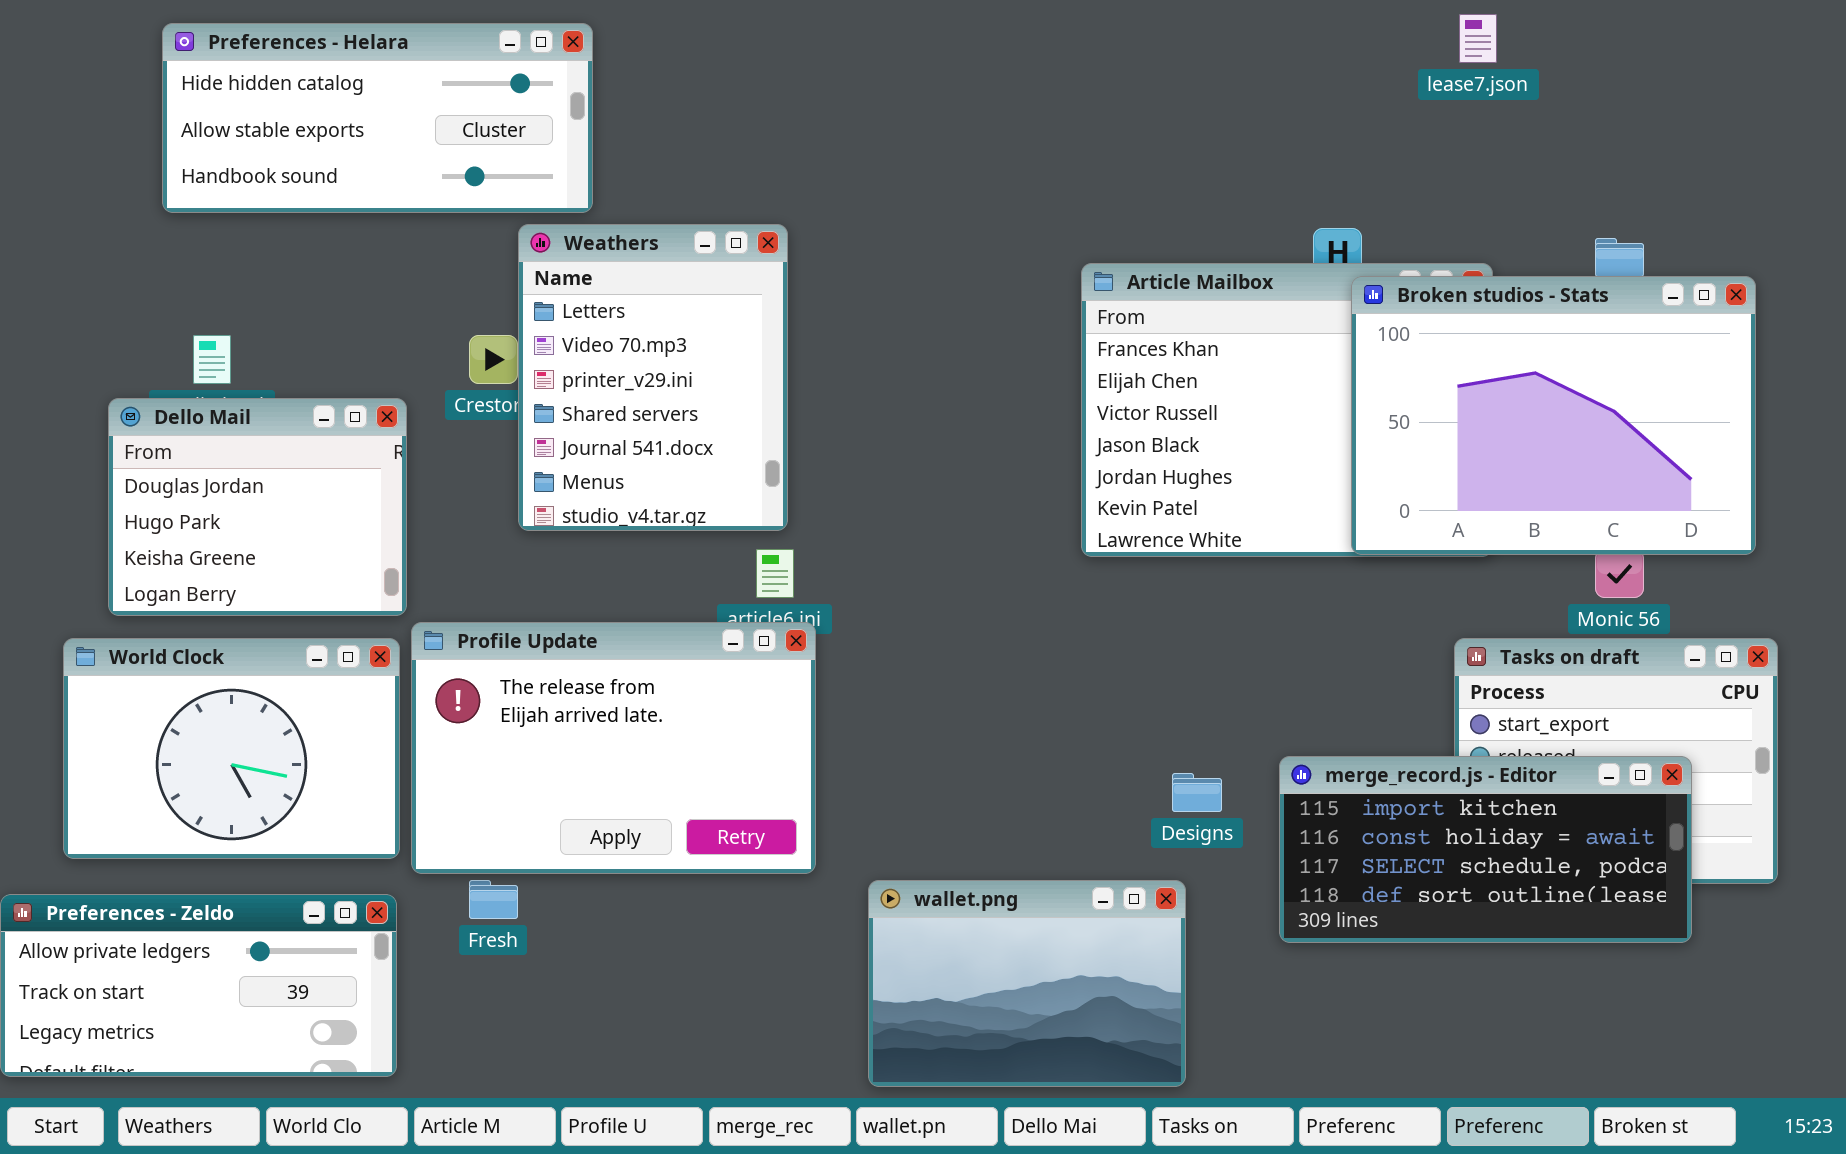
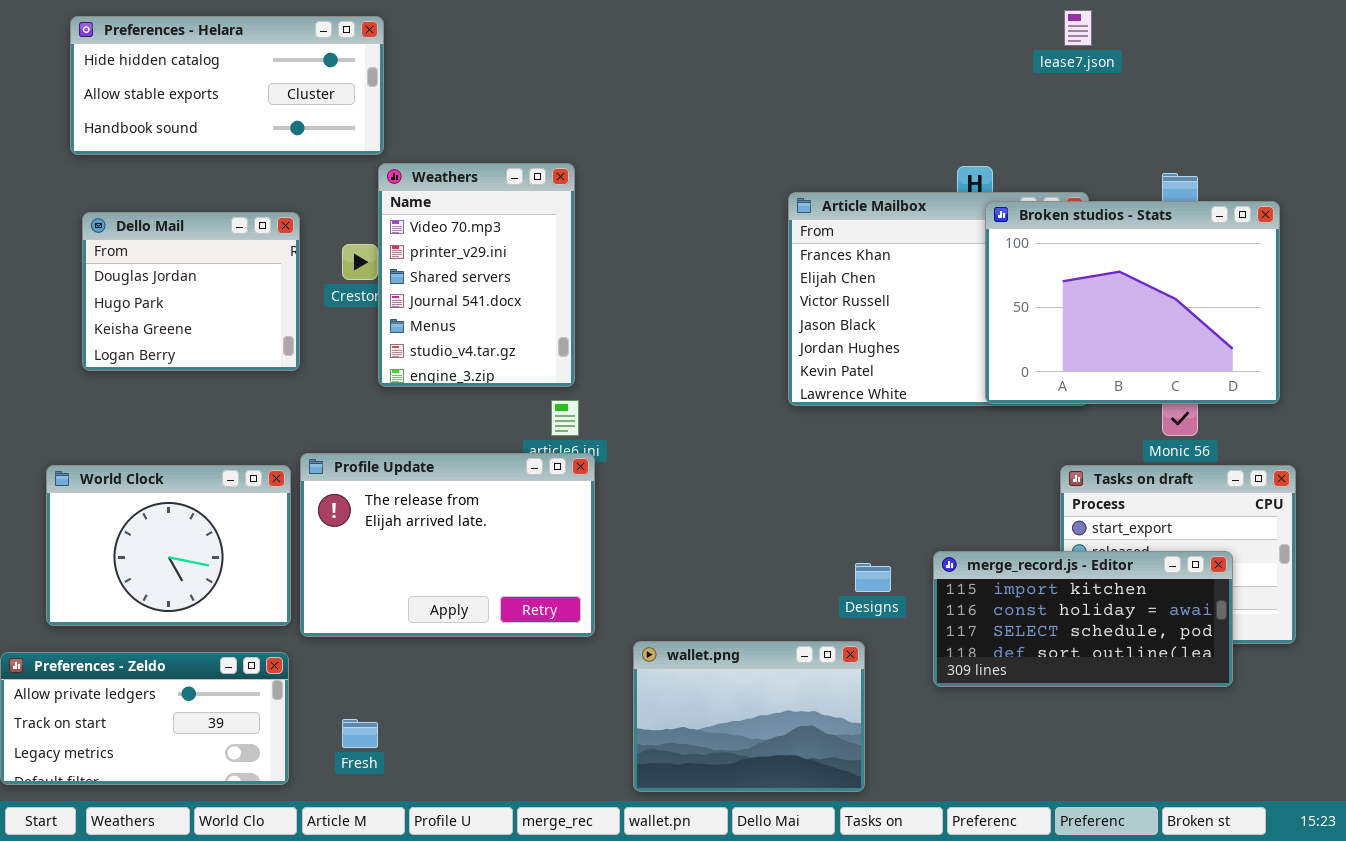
Preferences - Helara: [162,23,593,213] -> [70,16,384,155], moved
Weathers: [518,224,788,531] -> [378,163,575,387], scrolled down 1 row
Dello Mail: [108,398,407,616] -> [82,212,300,371], moved
Fresh: [469,880,518,919] -> [342,719,378,748], moved

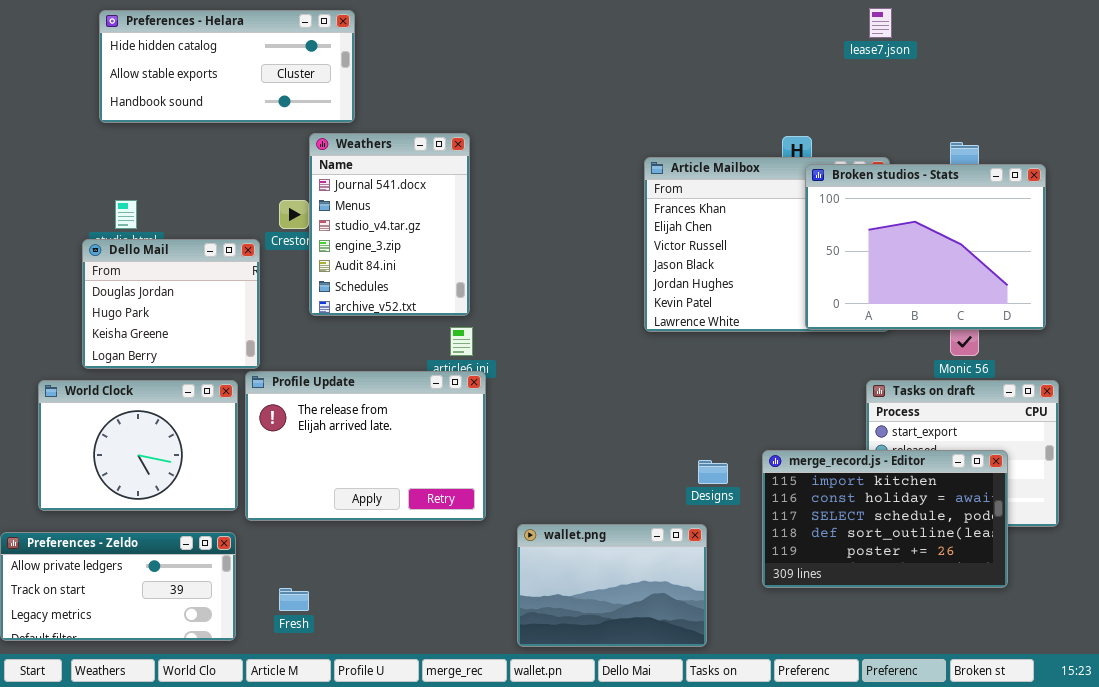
Preferences - Helara: [70,16,384,155] -> [99,10,355,123], moved
Weathers: [378,163,575,387] -> [309,133,470,316], scrolled down 3 rows
Dello Mail: [82,212,300,371] -> [82,239,260,369], moved
merge_record.js - Editor: [933,551,1233,687] -> [762,450,1008,588], resized

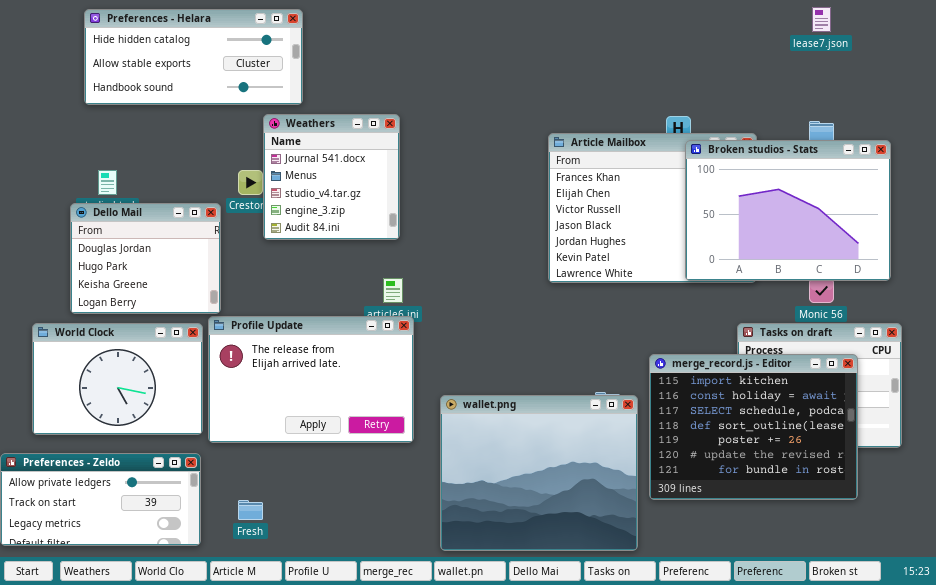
lease7.json: [869,8,892,38] -> [812,7,831,32], moved
Weathers: [309,133,470,316] -> [263,114,400,240], resized
merge_record.js - Editor: [762,450,1008,588] -> [649,354,858,500], resized
wallet.png: [517,524,707,647] -> [440,395,638,551], resized

